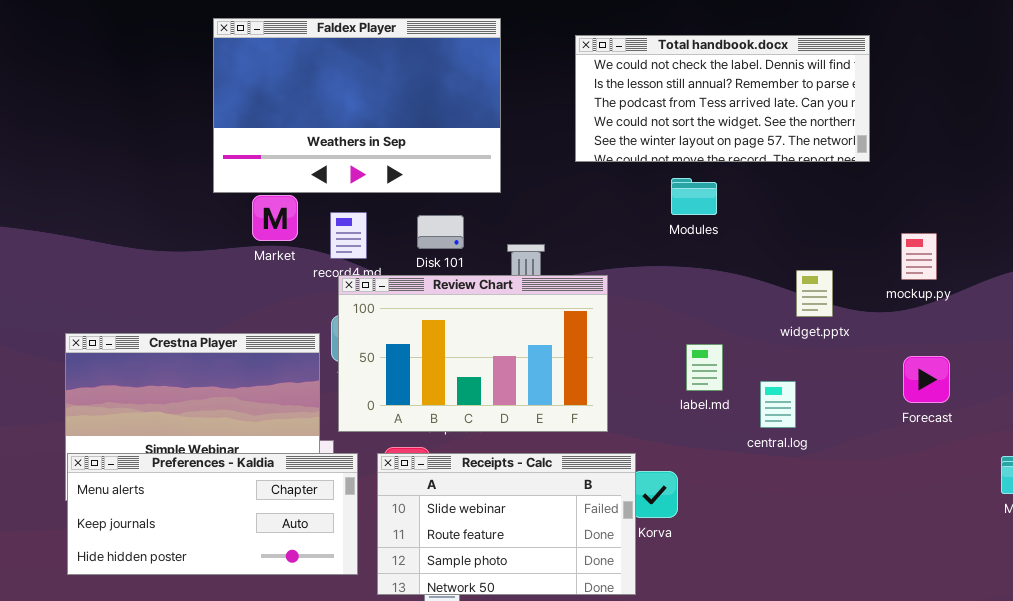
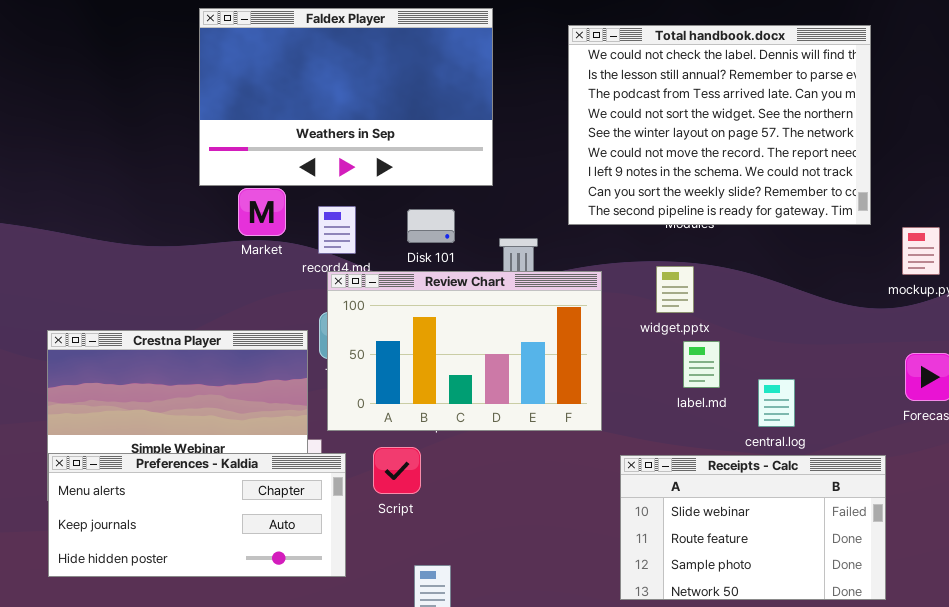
Total handbook.docx: [575,35,870,162] -> [568,25,871,225], resized
widget.pptx: [796,270,833,317] -> [656,266,694,313], moved
Receipts - Calc: [377,453,636,595] -> [620,455,886,600], moved

